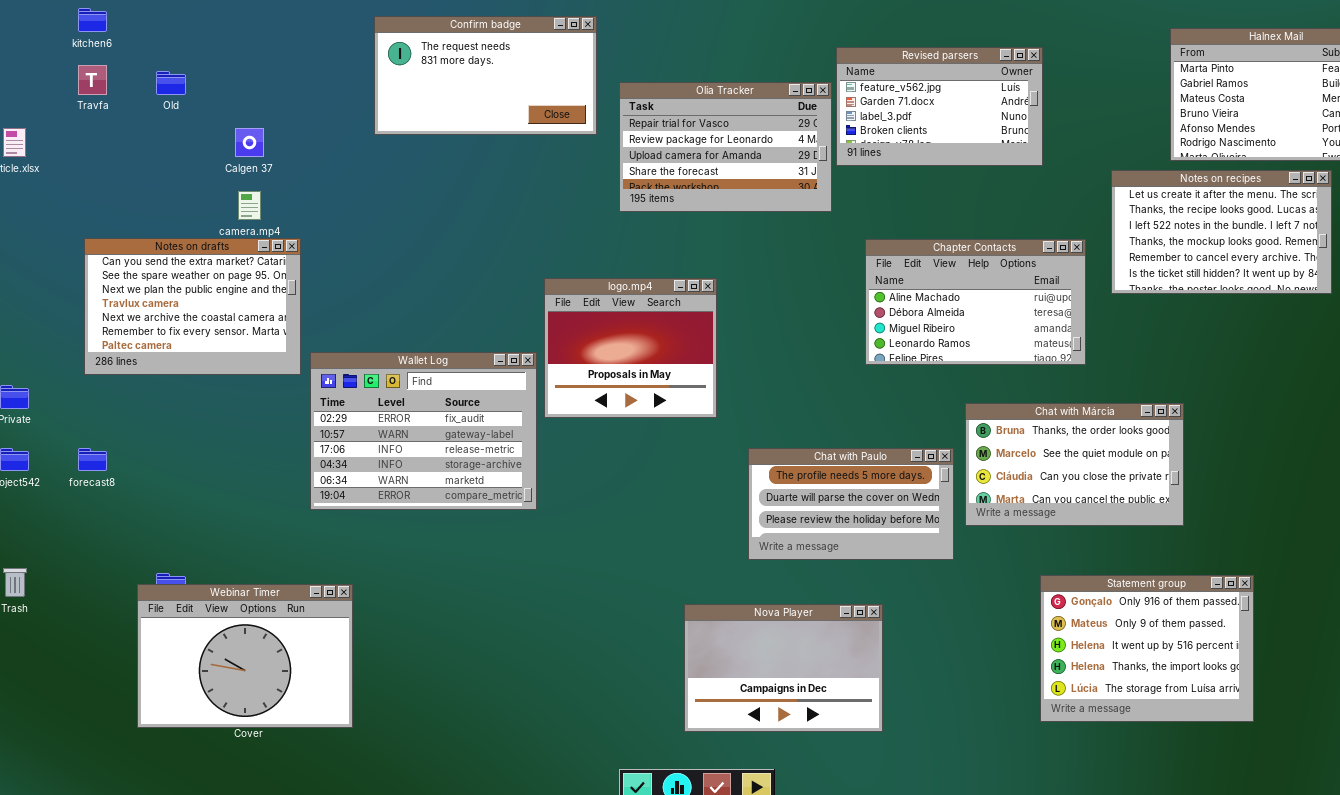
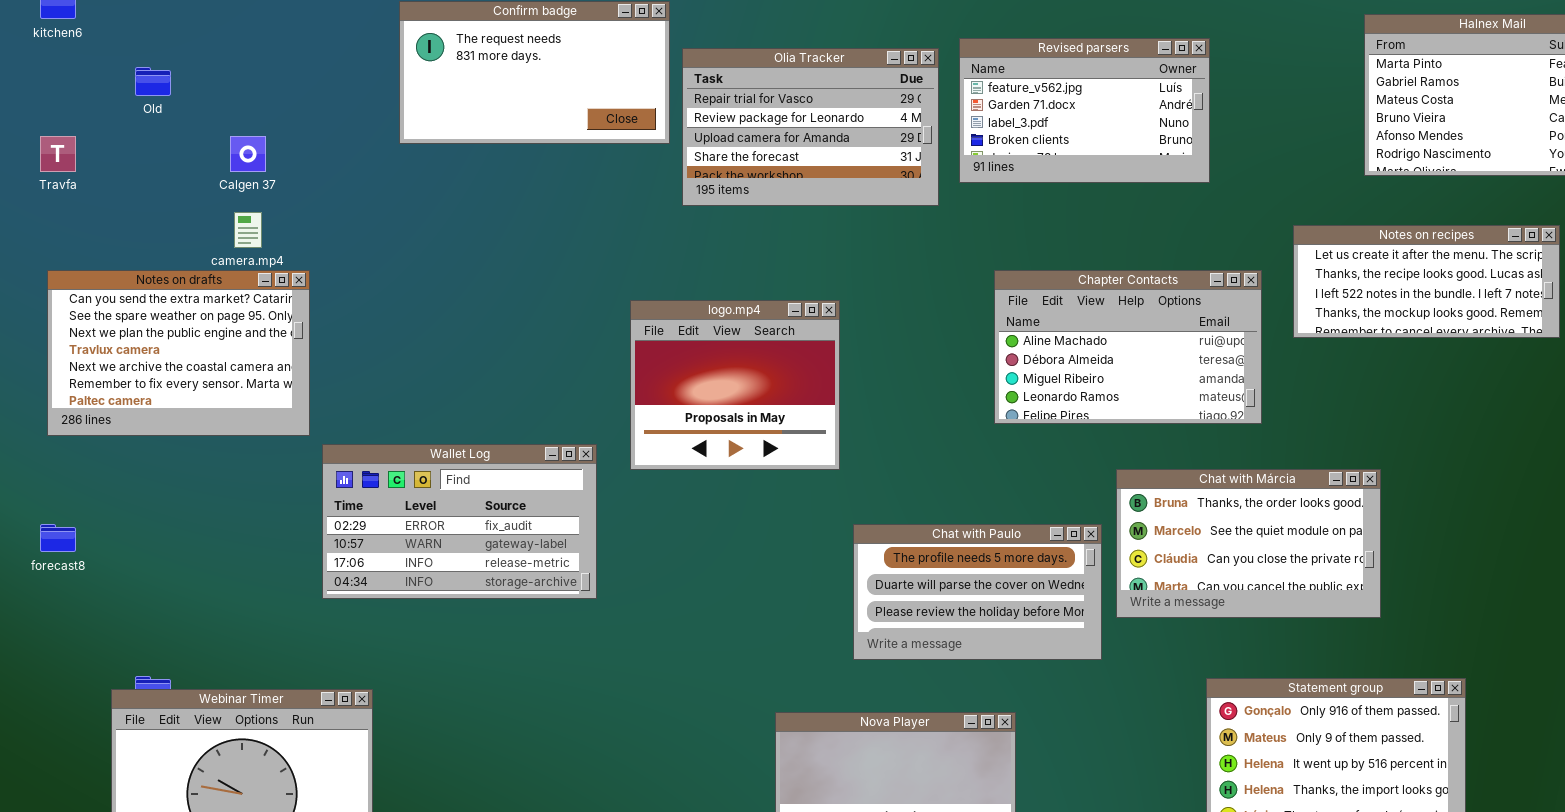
Travfa: [78,65,107,95] -> [40,136,76,172], moved
Olia Tracker: [619,82,832,212] -> [682,48,939,206], moved
Notes on recipes: [1111,170,1332,294] -> [1293,225,1560,338], resized
logo.mp4: [544,278,717,418] -> [630,300,840,470], moved
Wallet Log: [310,352,537,510] -> [322,444,597,599], resized

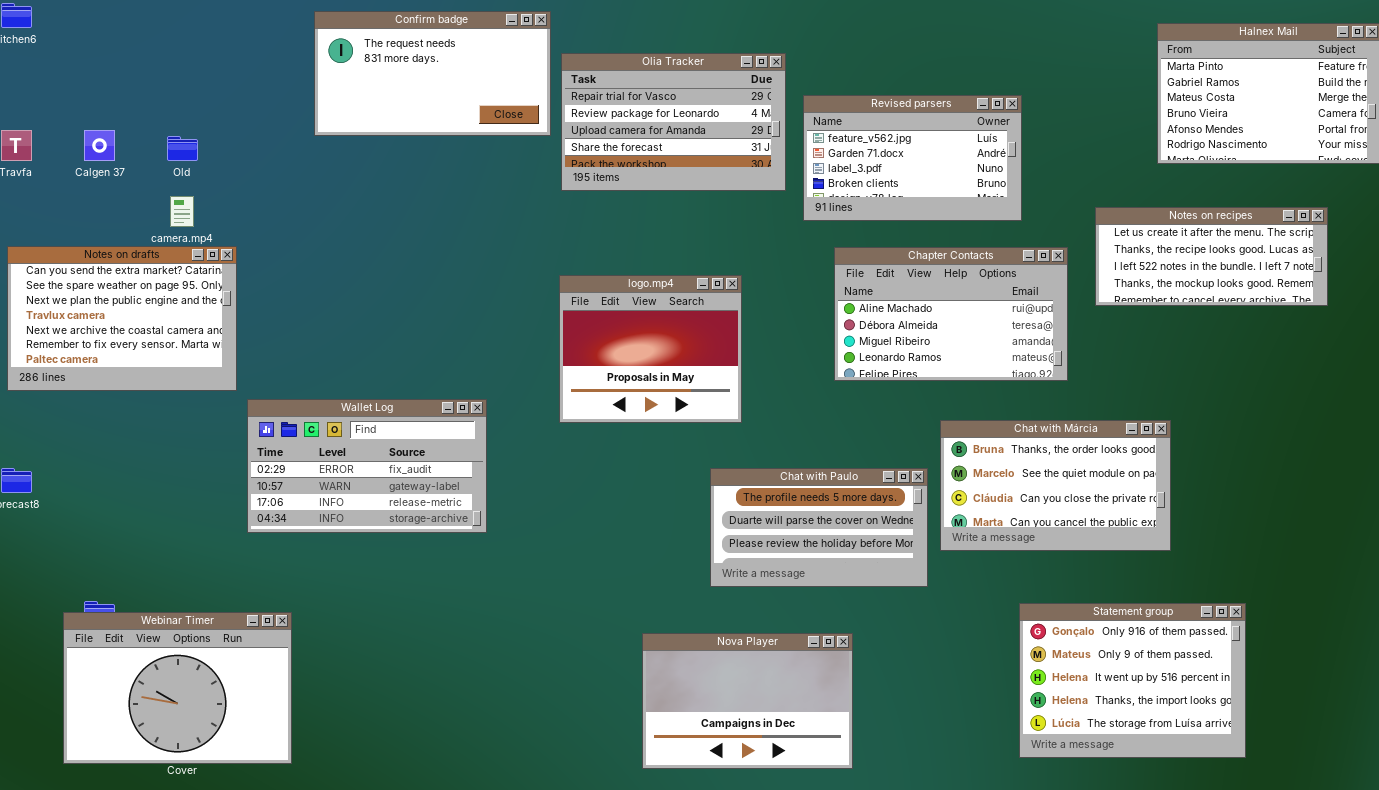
Revised parsers: [959,38,1210,183] -> [803,95,1022,221], moved
Old: [135,67,171,96] -> [167,136,198,161], moved
Calgen 37: [230,136,266,172] -> [84,130,115,161], moved
logo.mp4: [630,300,840,470] -> [559,275,742,423], moved

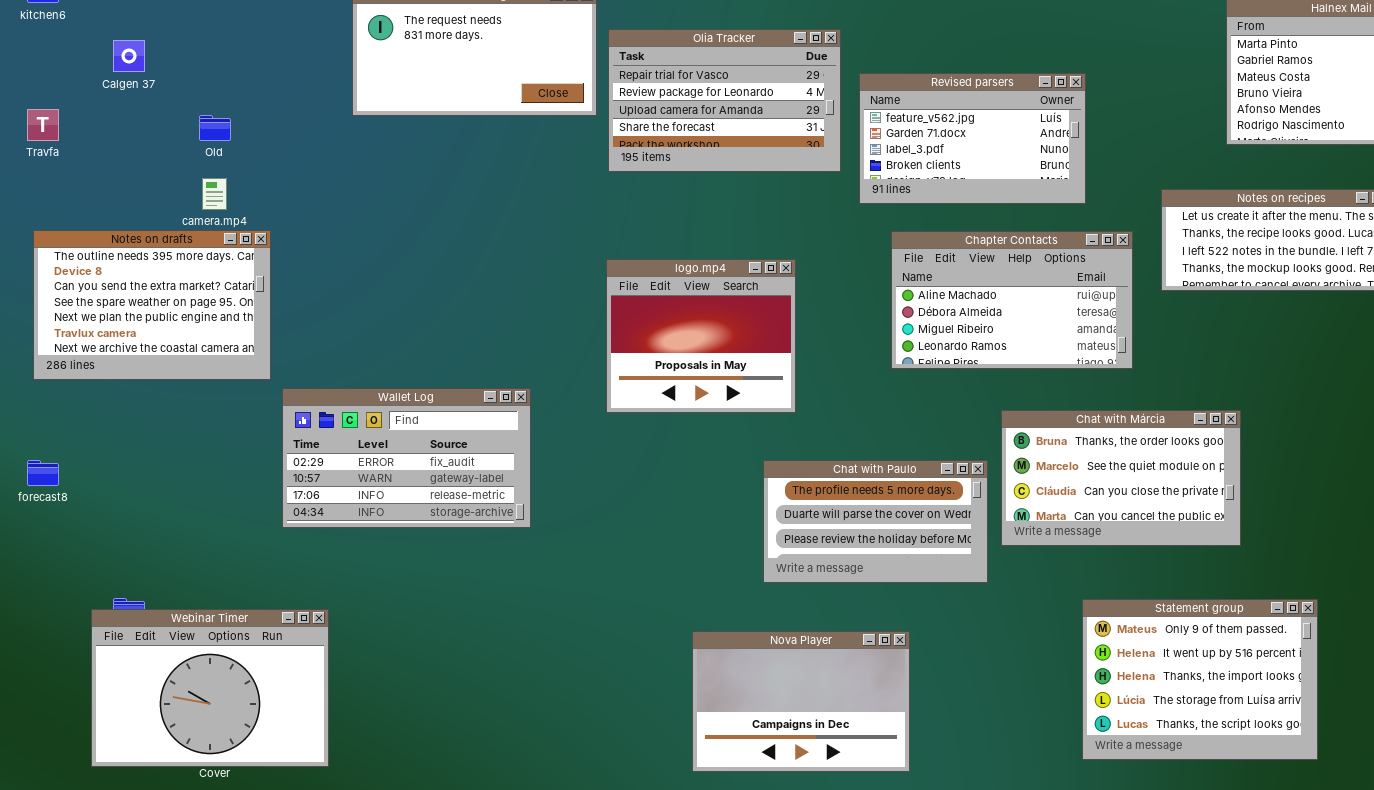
Calgen 37: [84,130,115,161] -> [113,40,145,72], moved
Notes on drafts: [7,246,237,391] -> [33,230,271,380], scrolled up 2 rows
Statement group: [1019,603,1246,758] -> [1082,599,1318,760], scrolled down 1 row

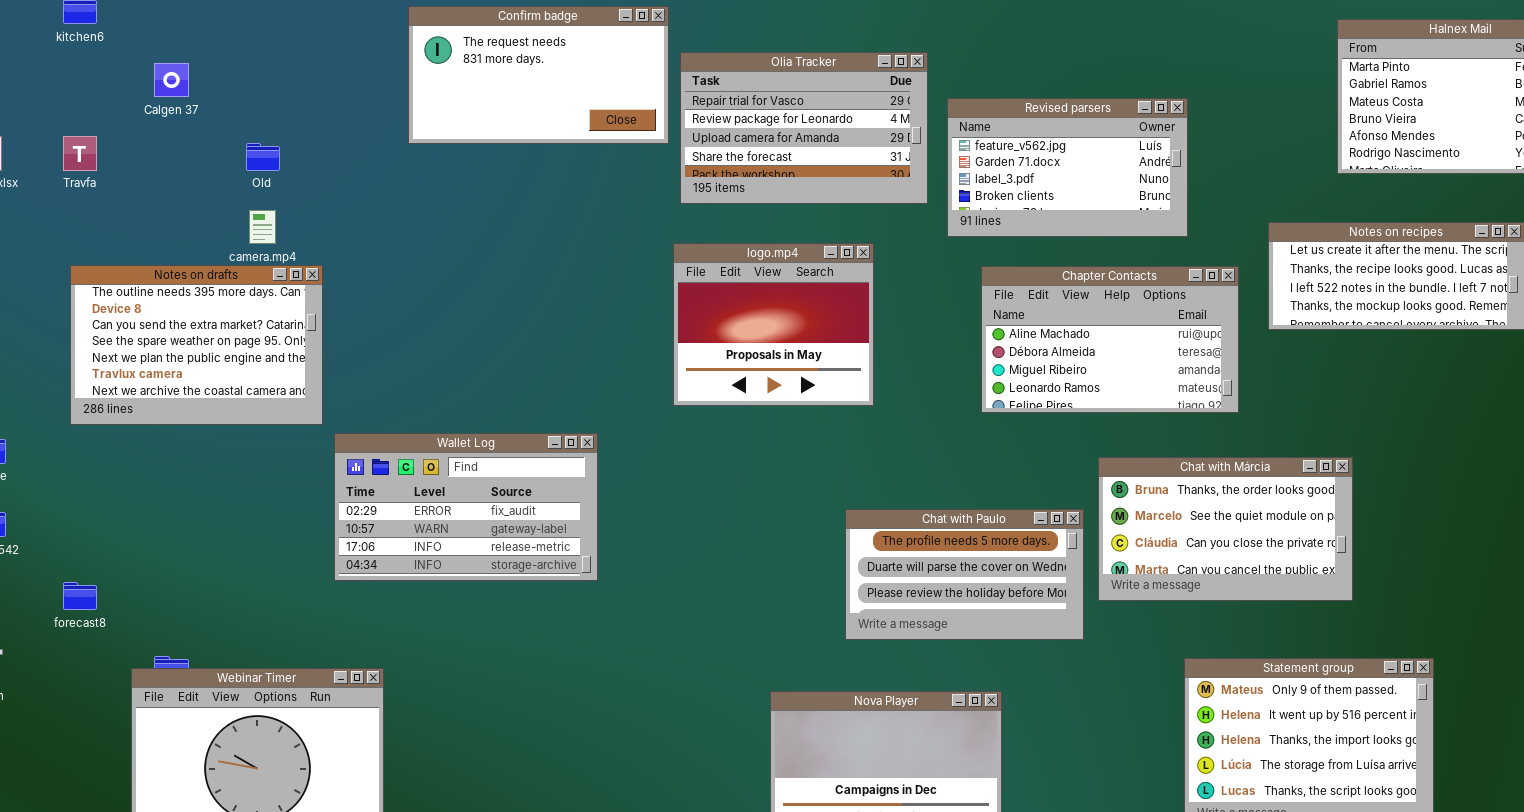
logo.mp4: [606,259,796,413] -> [673,243,874,406], moved
forecast8: [27,460,59,486] -> [63,582,97,610], moved

